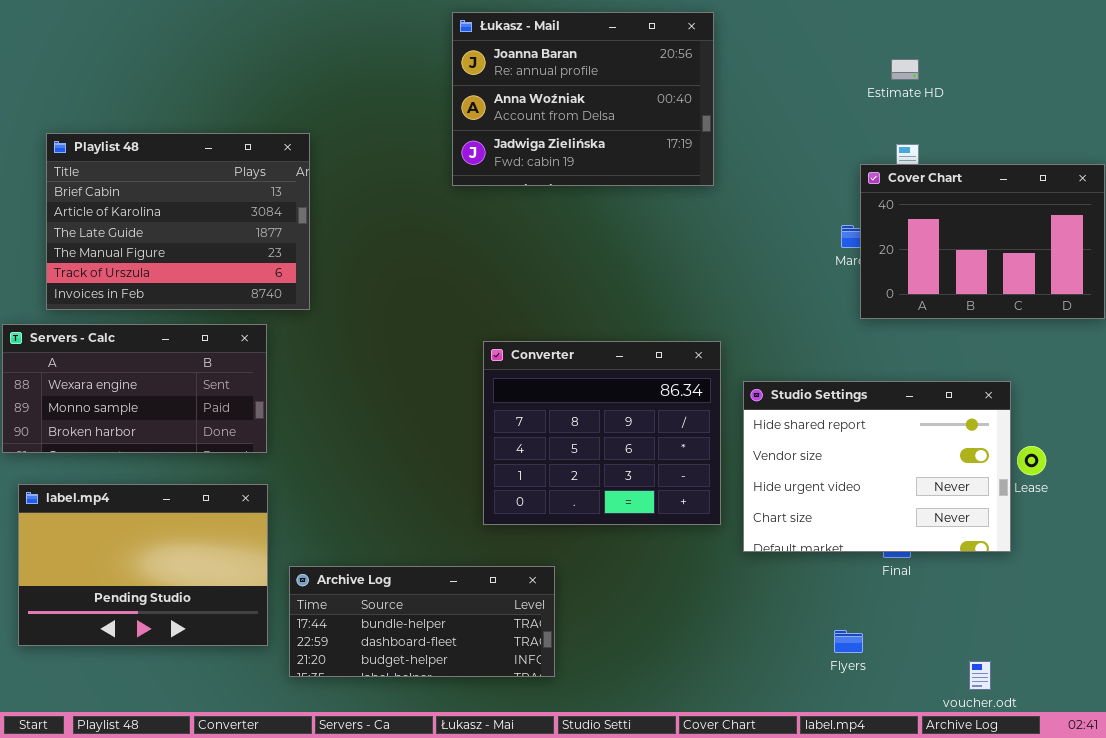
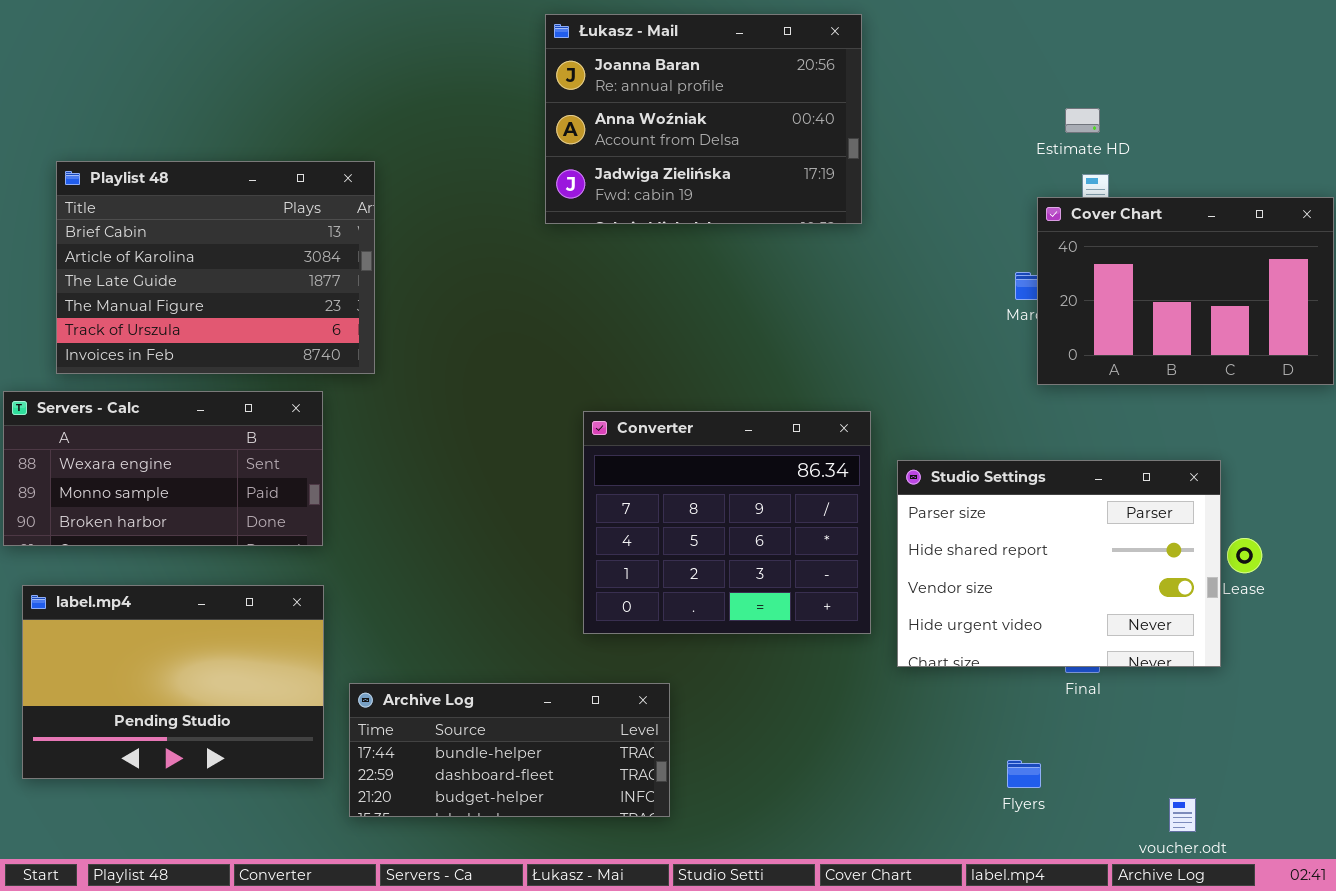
Estimate HD: [891,59,919,80] -> [1065,108,1100,133], moved
Studio Settings: [743,381,1011,552] -> [897,460,1221,667], scrolled up 1 row

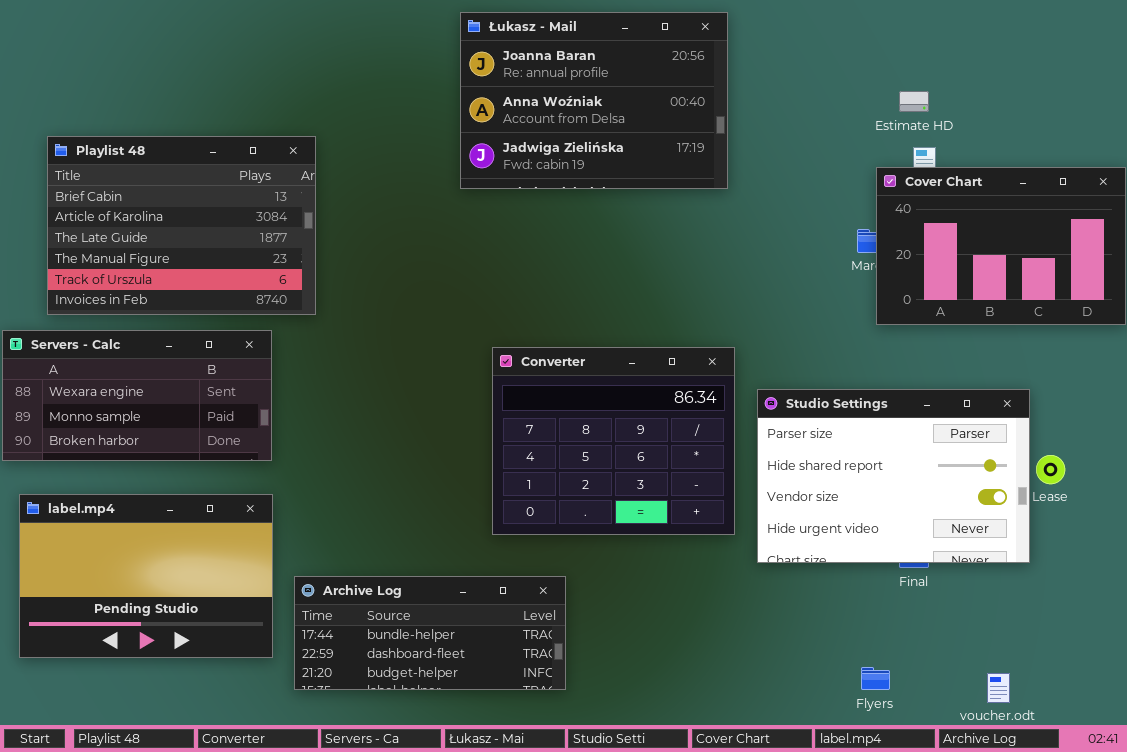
Flyers: [1007,760,1041,788] -> [861,667,890,690], moved

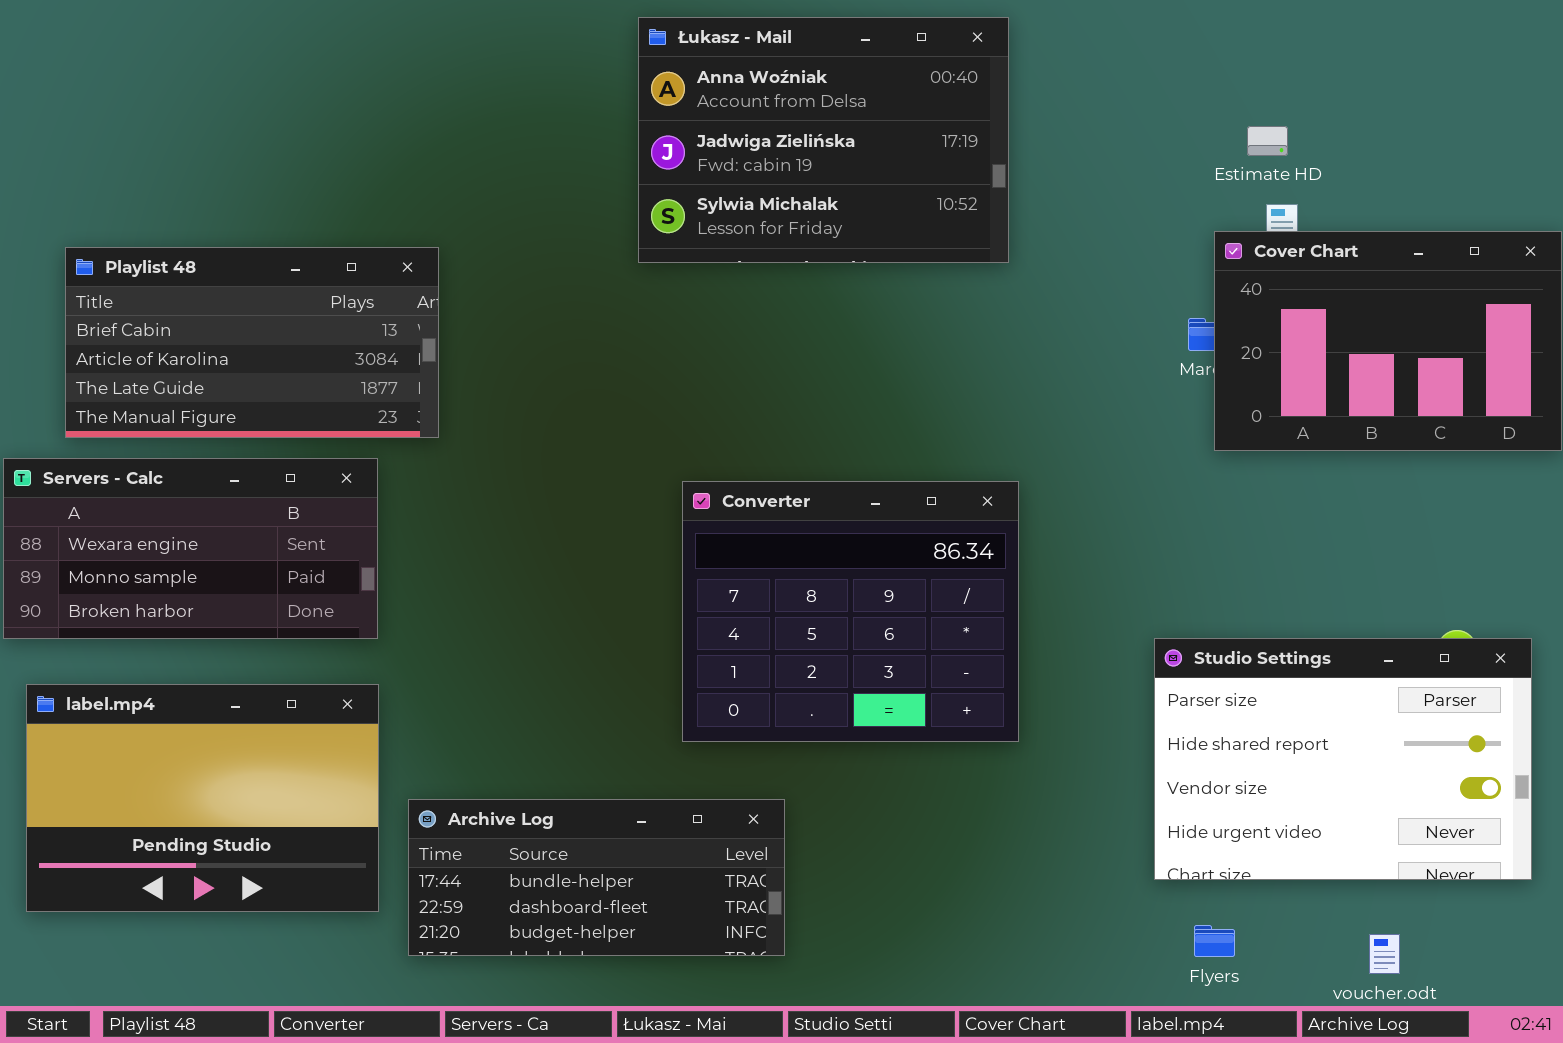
Łukasz - Mail: [460,12,728,189] -> [638,17,1009,263], scrolled down 1 row
Playlist 48: [47,136,316,315] -> [65,247,439,438], resized
Studio Settings: [757,389,1030,563] -> [1154,638,1532,880], moved

